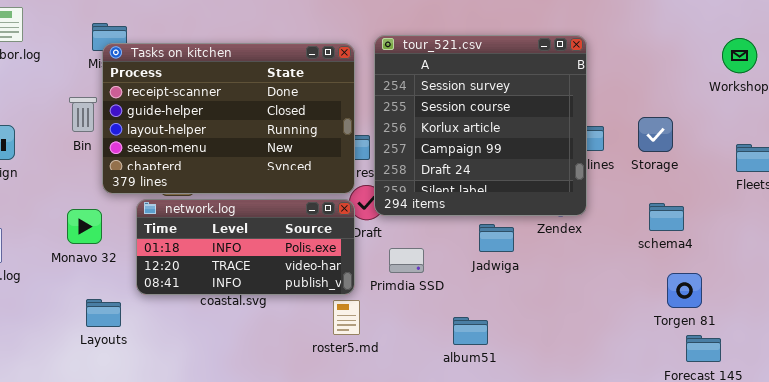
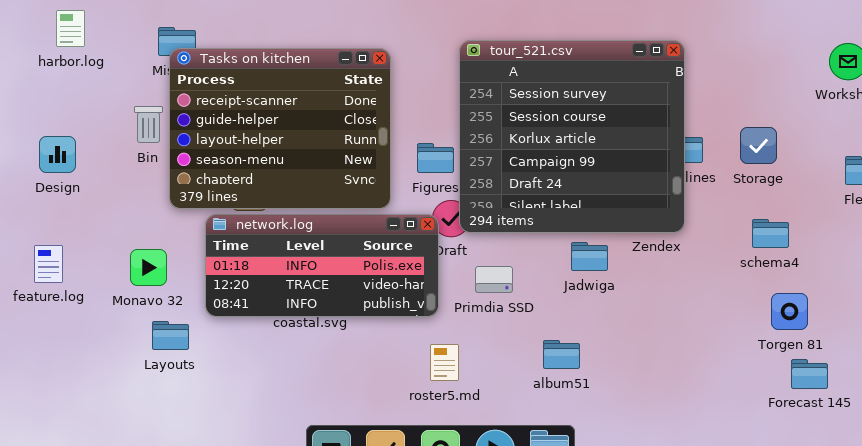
Tasks on kitchen: [102,43,355,194] -> [169,48,391,209], resized
Monavo 32: [67,209,102,244] -> [130,249,167,286], moved
roster5.md: [333,300,360,335] -> [430,344,459,381], moved

